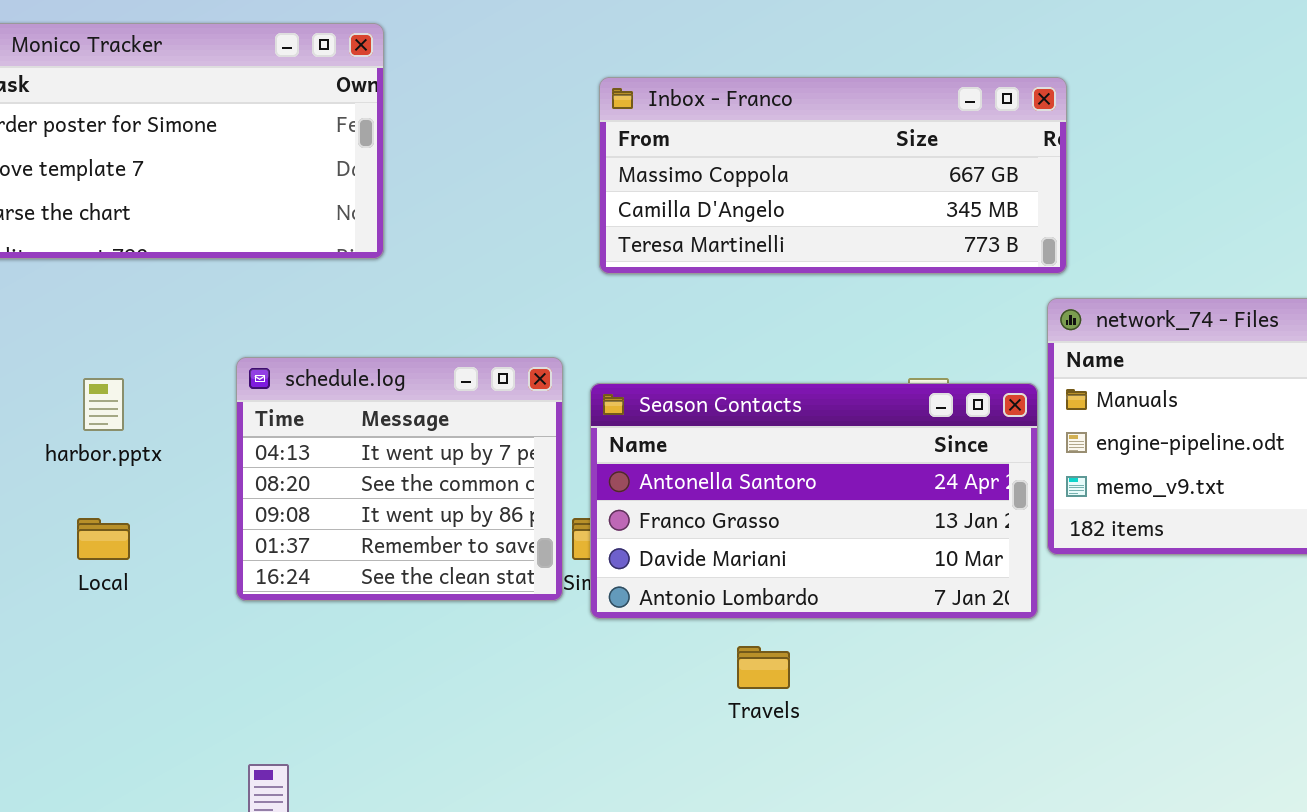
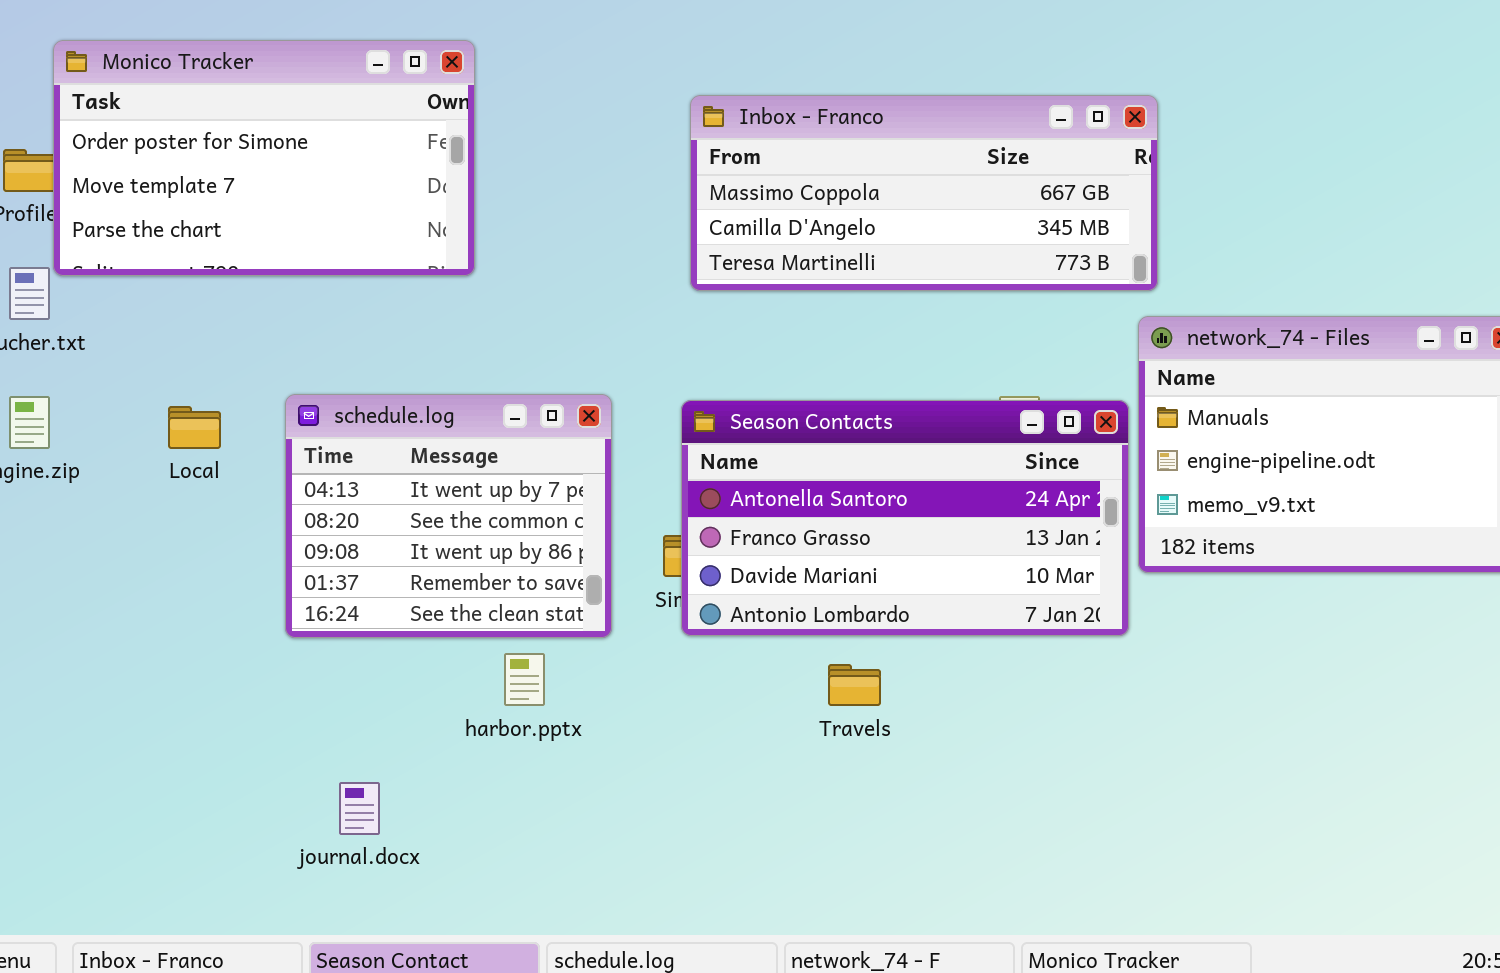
schedule.log: [236,357,563,601] -> [285,394,612,638], moved
harbor.pptx: [83,378,124,431] -> [504,653,545,706], moved
Local: [77,518,130,560] -> [168,406,221,449], moved

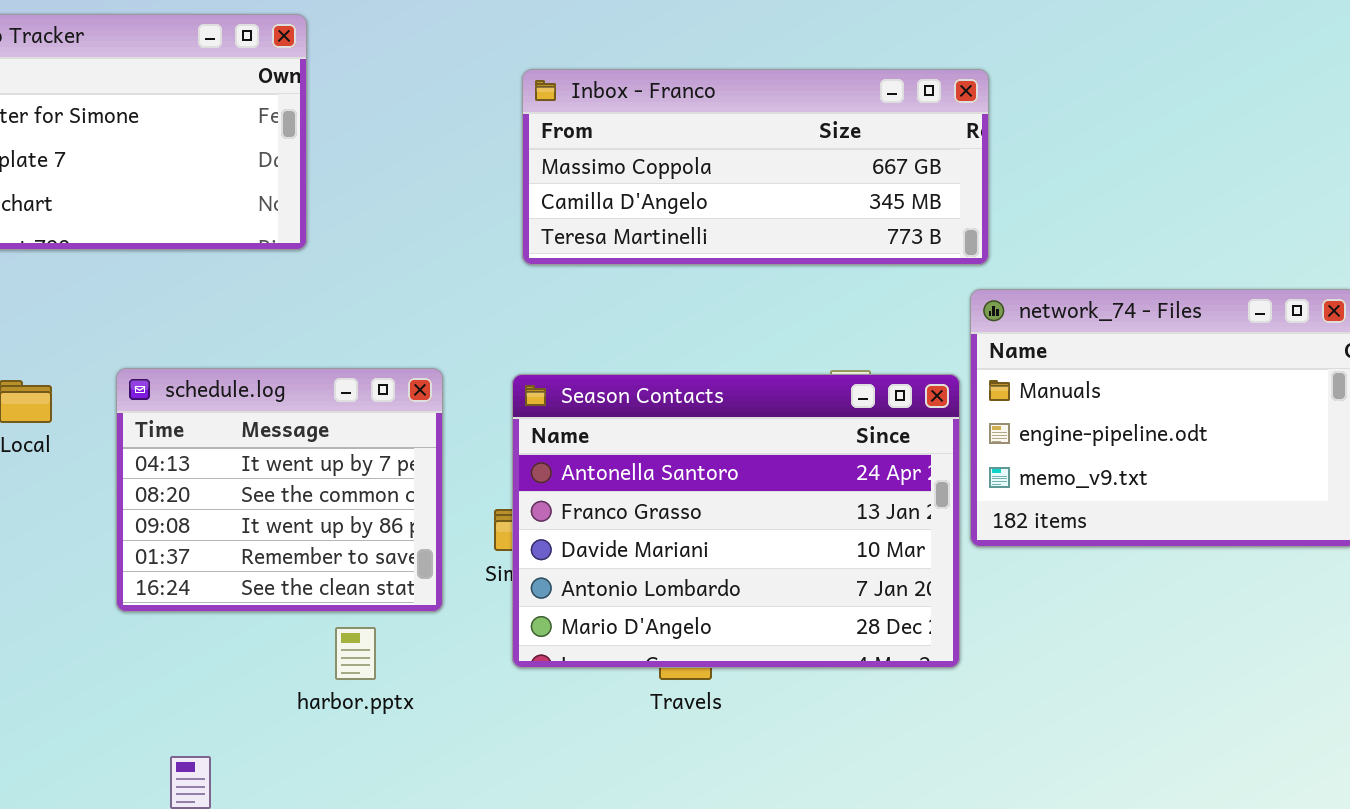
Season Contacts: [681,400,1129,636] -> [512,374,960,668], resized

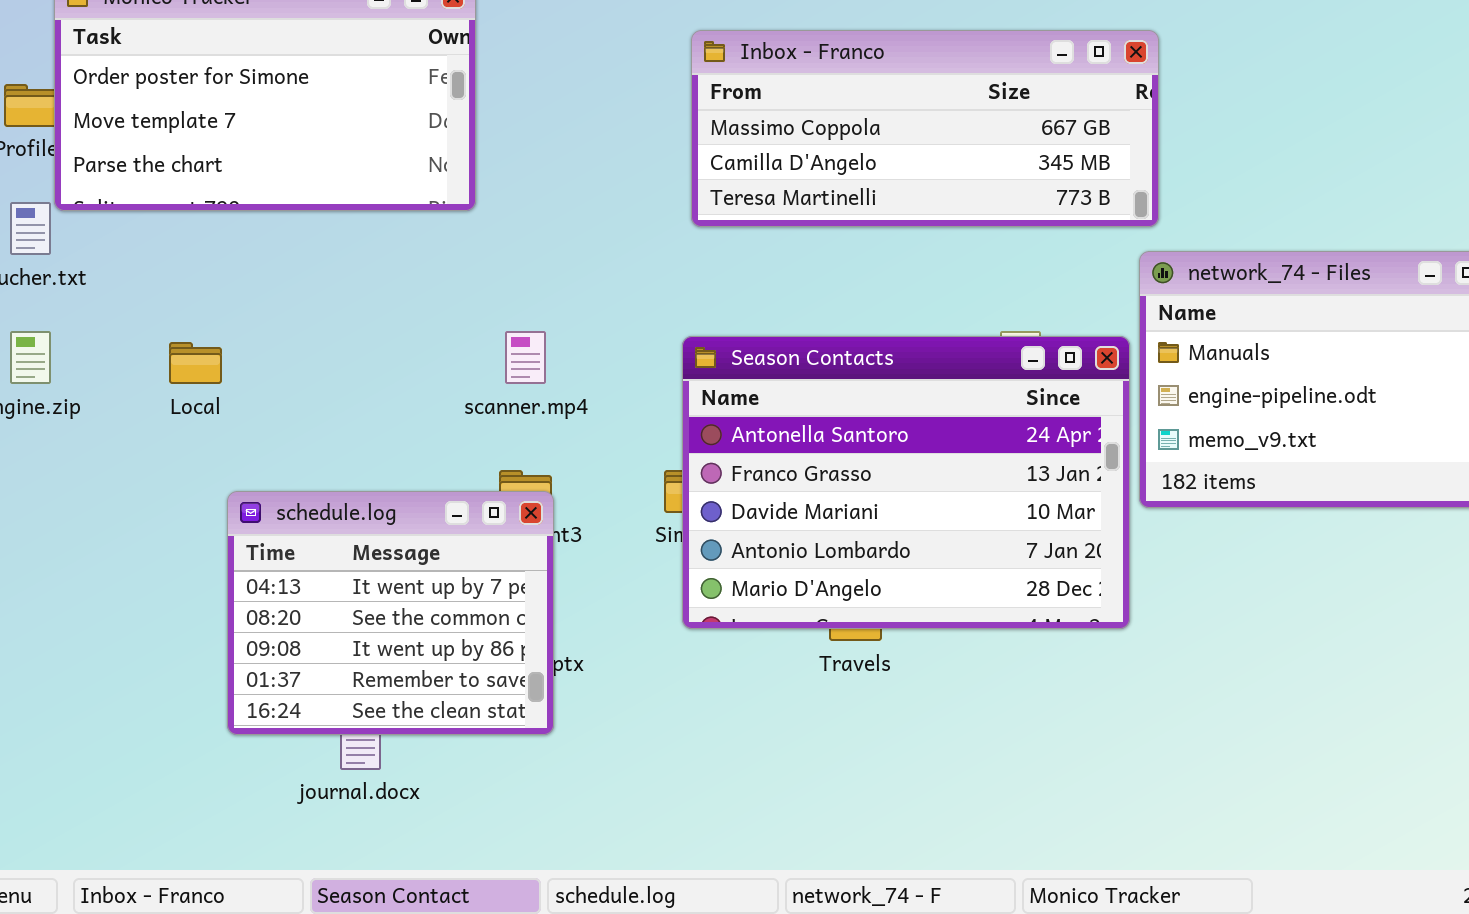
schedule.log: [116,368,443,612] -> [227,491,554,735], moved

